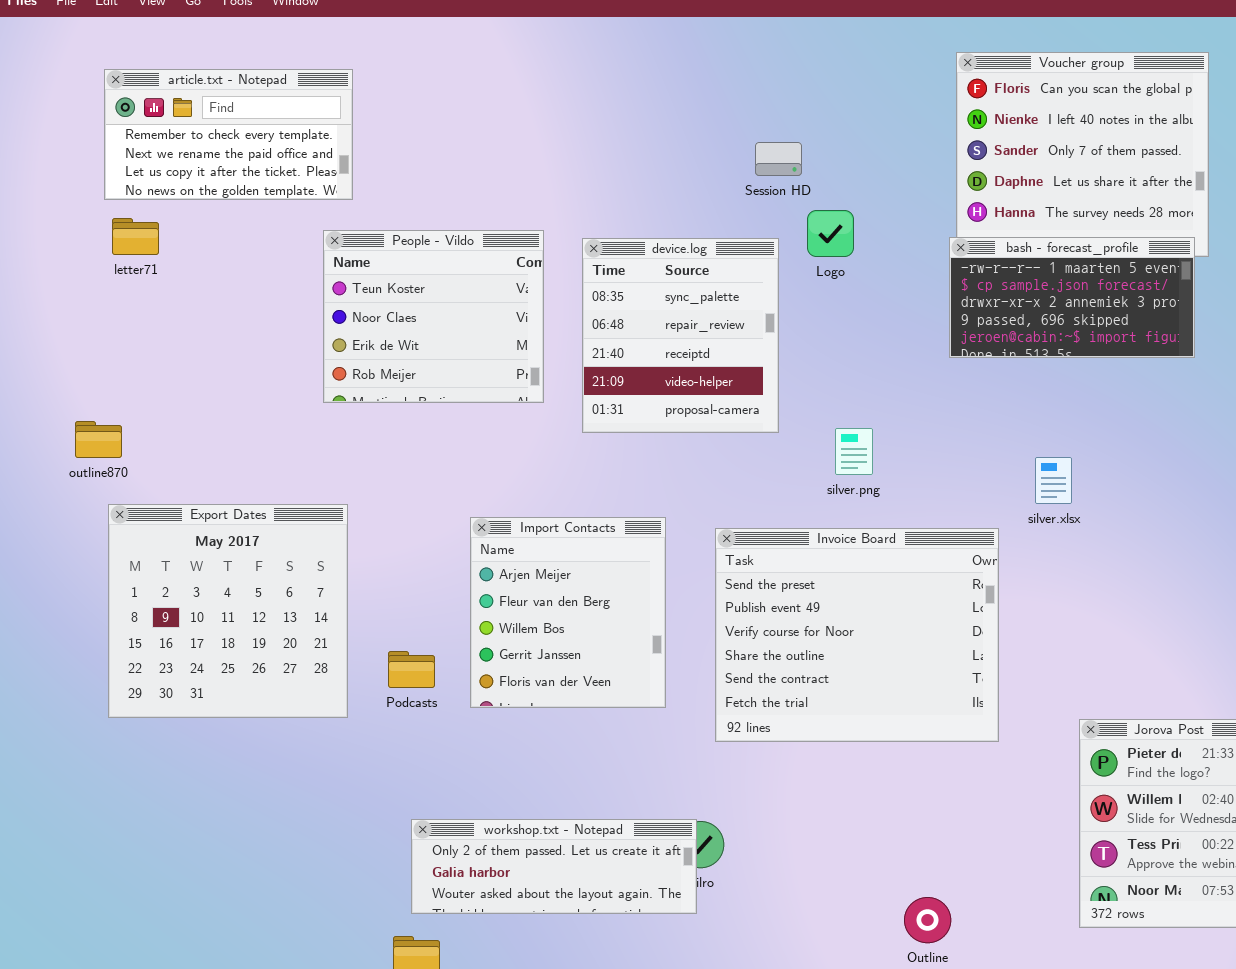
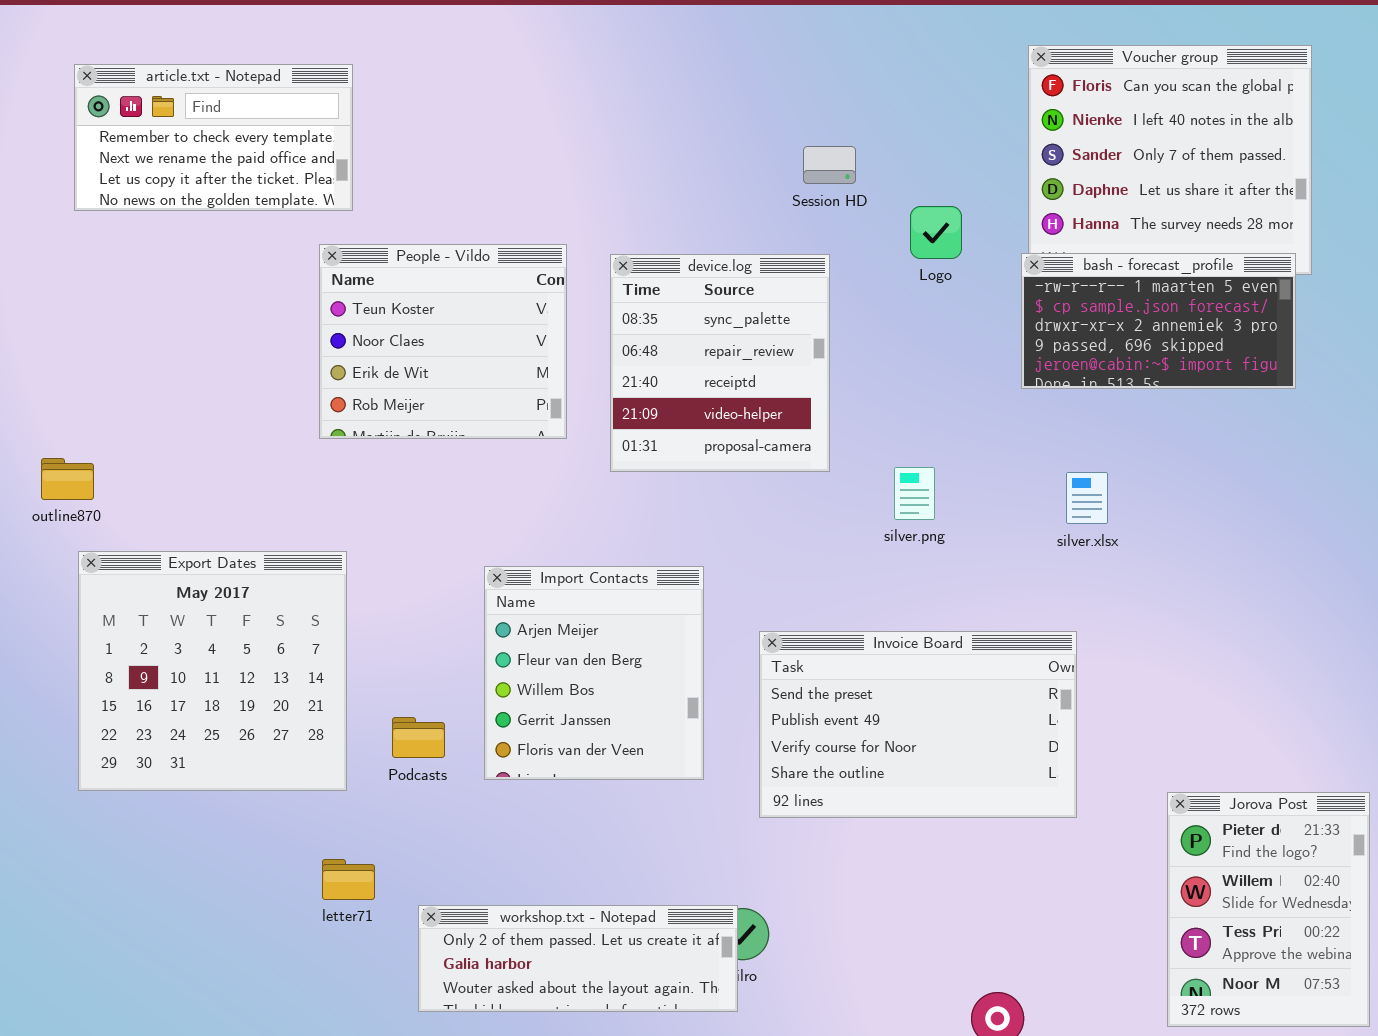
Logo: [807,210,854,257] -> [910,206,962,259], moved
letter71: [112,218,159,255] -> [322,859,375,900], moved
silver.xlsx: [1035,457,1072,504] -> [1066,472,1108,524], moved
Invoice Board: [715,528,999,742] -> [759,631,1077,818], resized

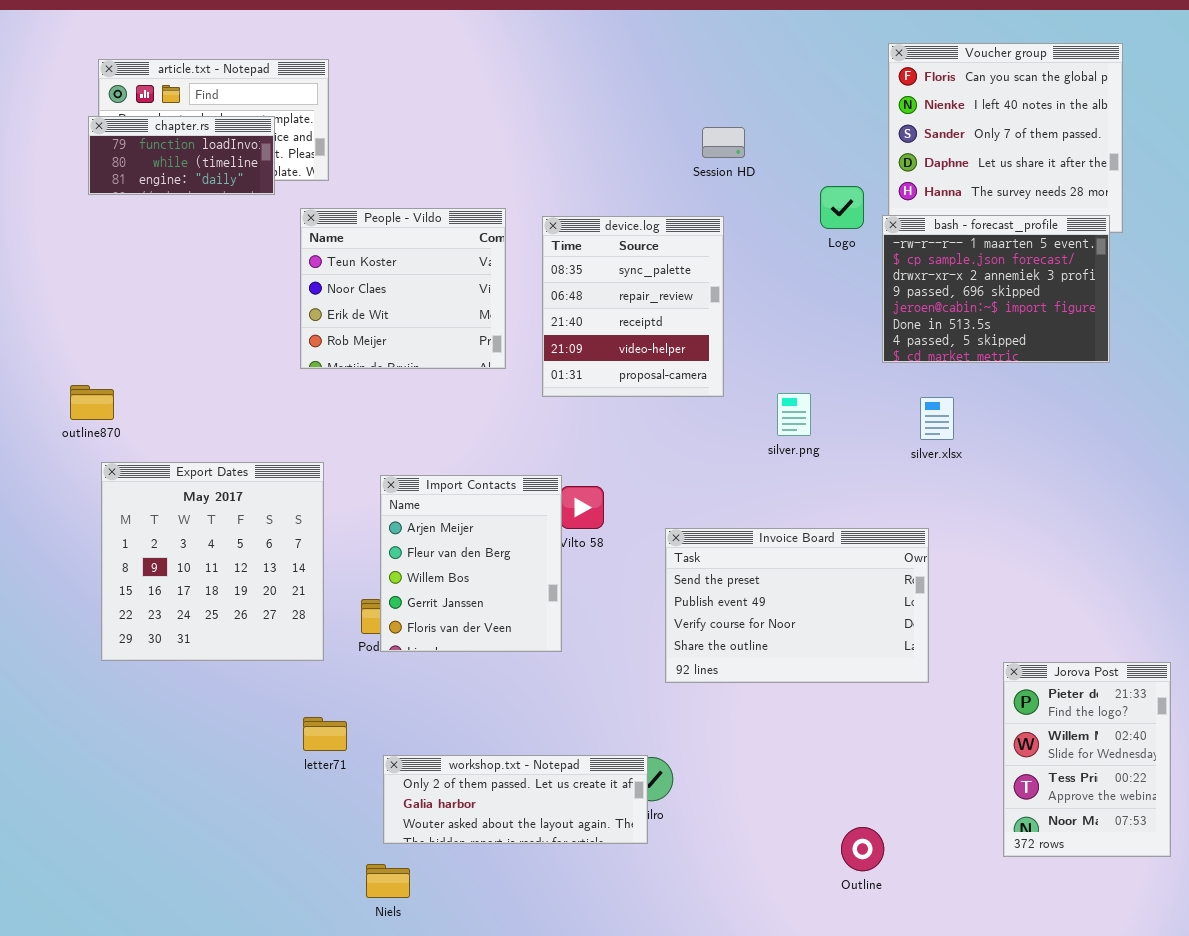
chapter.rs: none -> [88,116,275,195], opened
Logo: [910,206,962,259] -> [820,186,864,229], moved
bash - forecast_profile: [1021,253,1296,389] -> [882,215,1110,363], resized
Import Contacts: [484,566,704,780] -> [380,475,562,652], moved

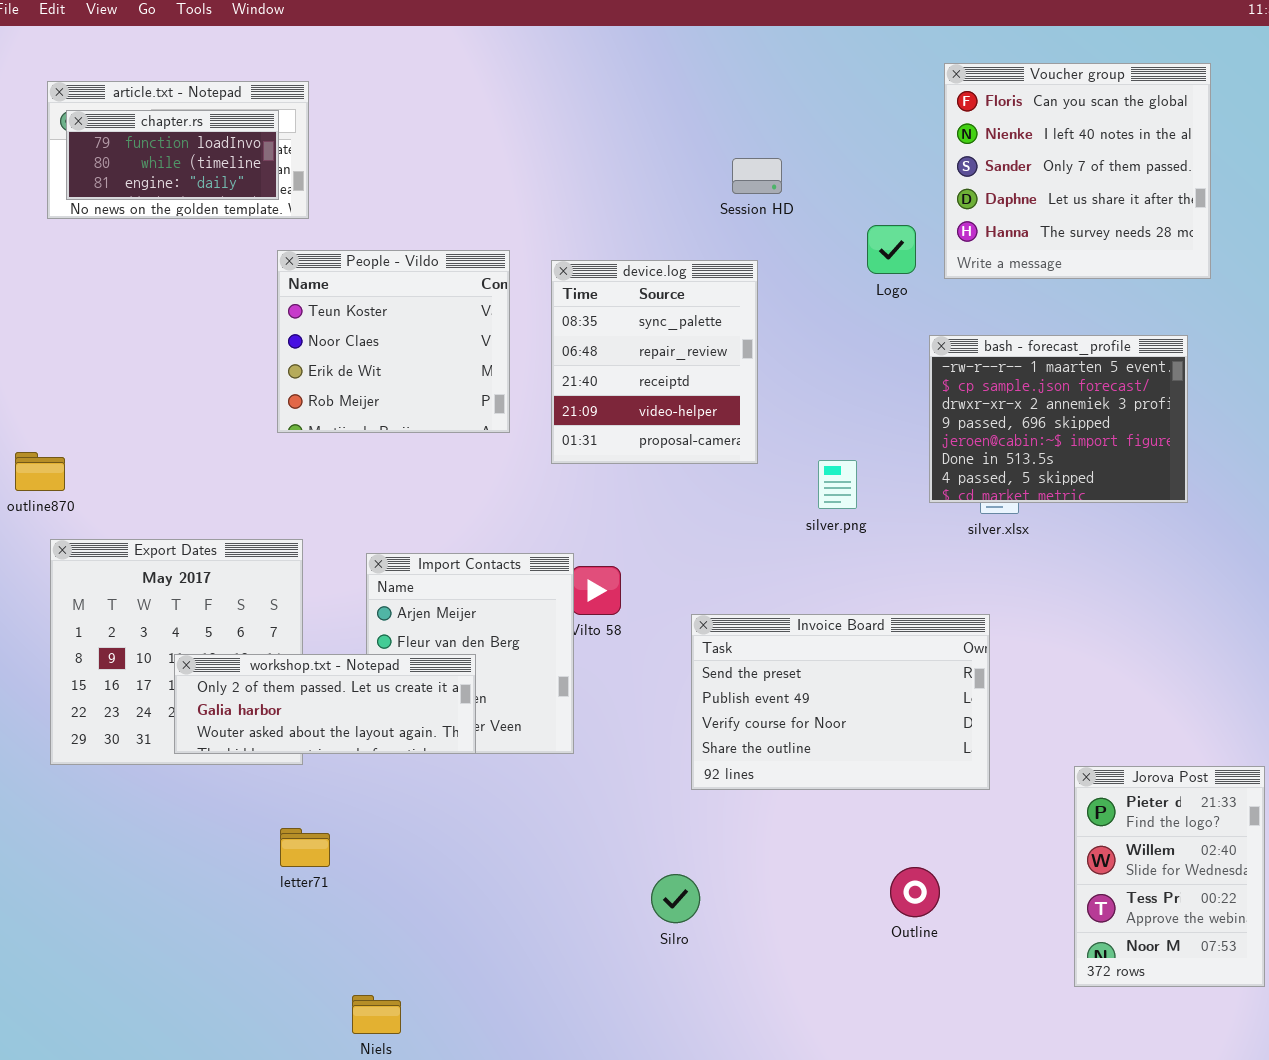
chapter.rs: [88,116,275,195] -> [66,110,279,200], moved
bash - forecast_profile: [882,215,1110,363] -> [929,335,1188,503], moved
workshop.txt - Notepad: [383,755,648,844] -> [174,654,476,754], moved
Outline: [841,827,884,871] -> [890,867,940,917], moved

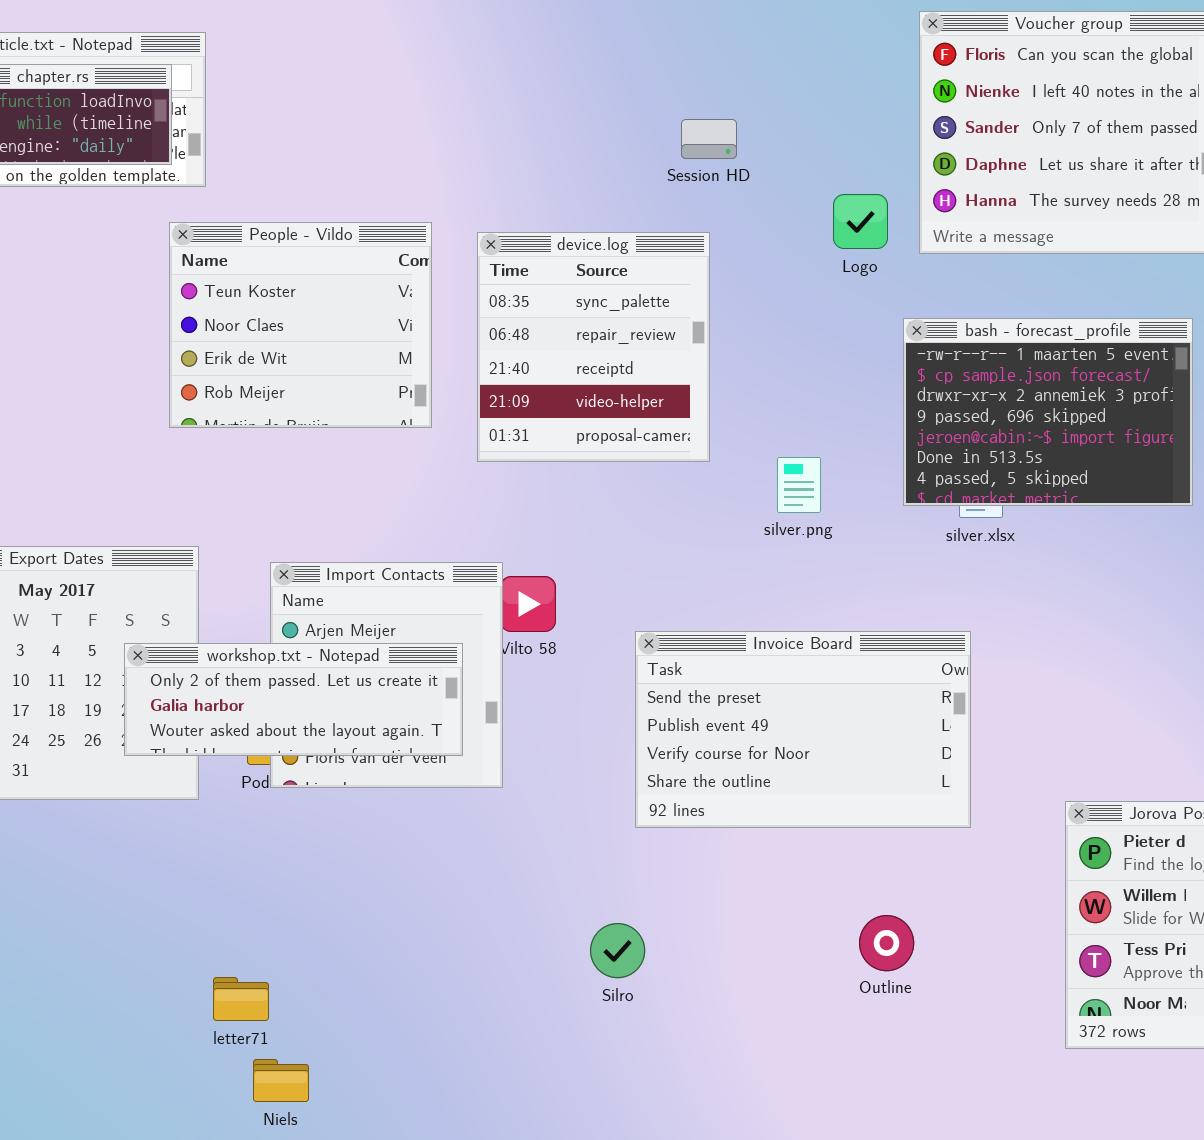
workshop.txt - Notepad: [174,654,476,754] -> [124,643,463,756], moved
letter71: [280,828,330,867] -> [213,977,269,1021], moved

